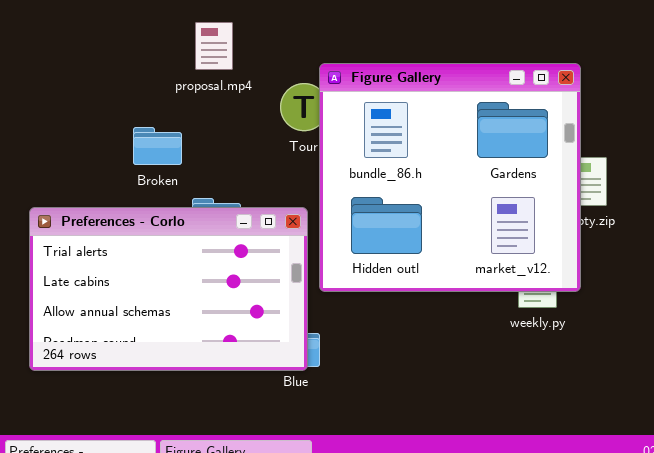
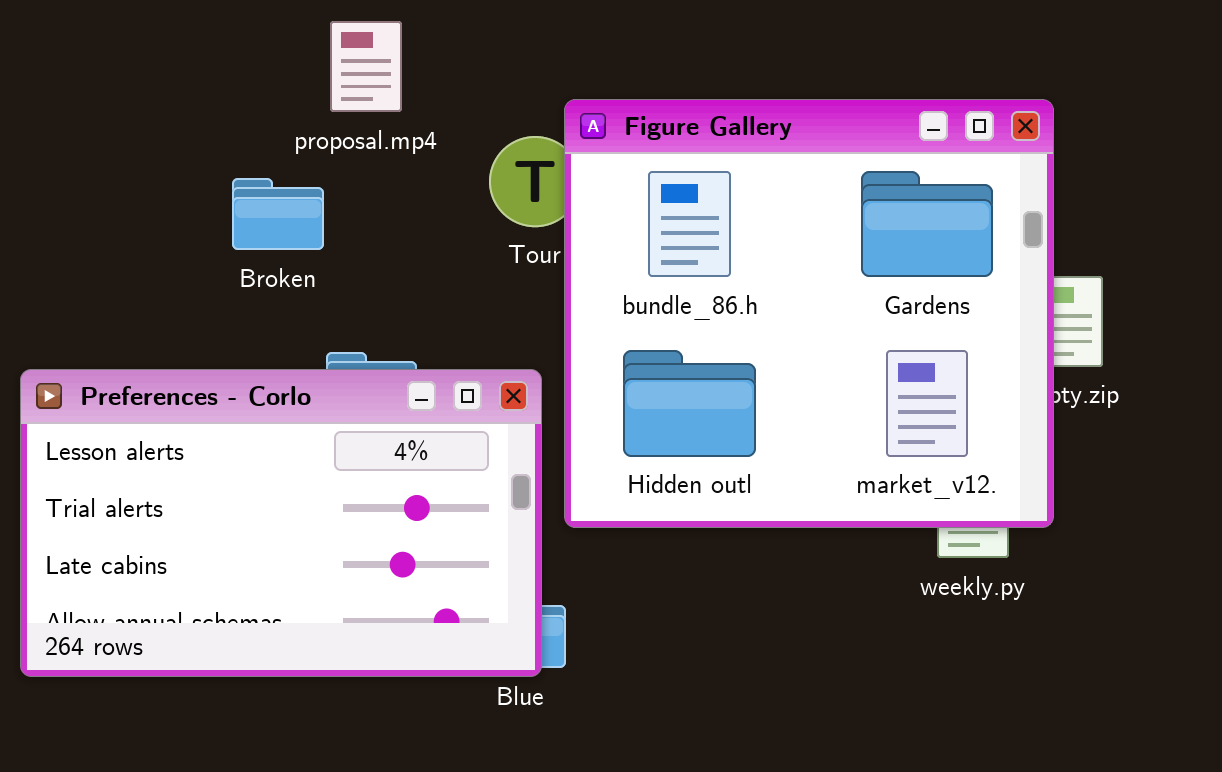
Broken: [133,127,182,165] -> [232,178,324,250], moved
Preferences - Corlo: [29,207,308,371] -> [20,369,542,677], scrolled up 1 row

